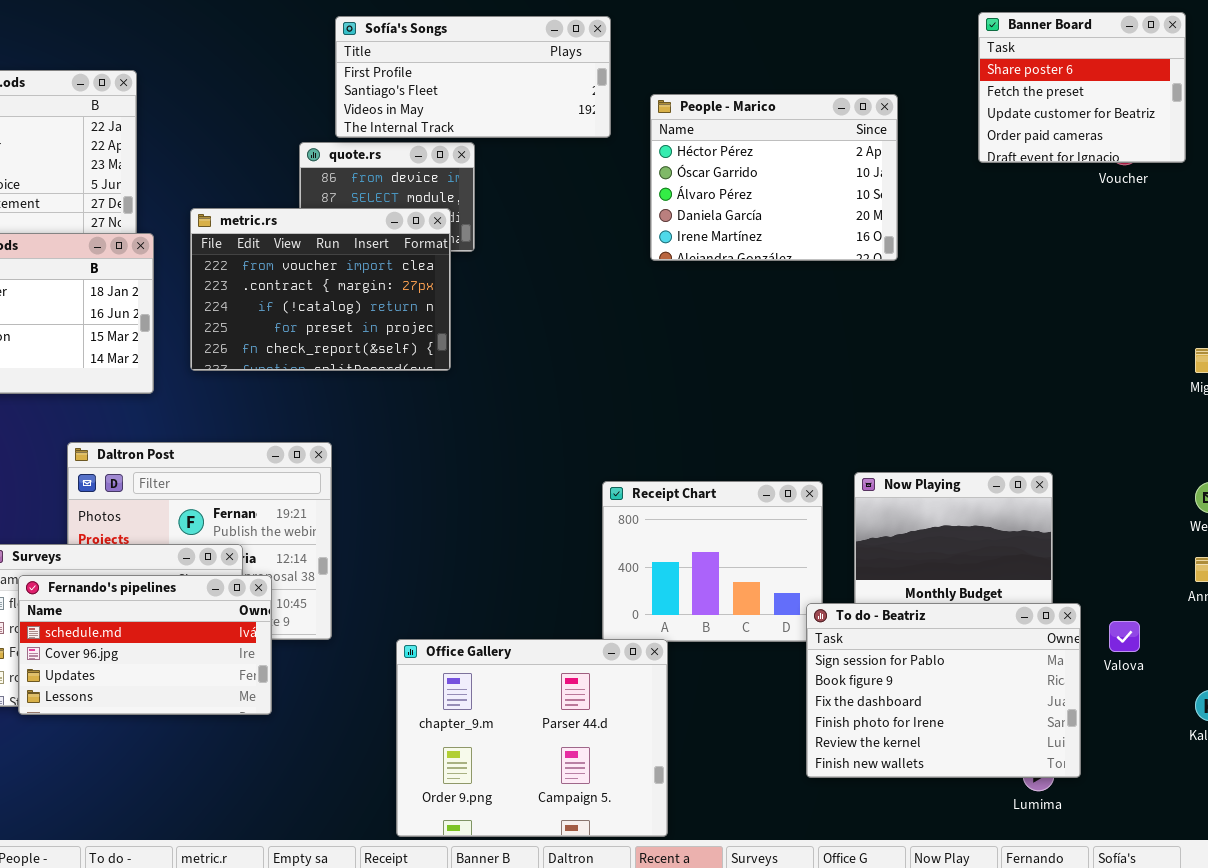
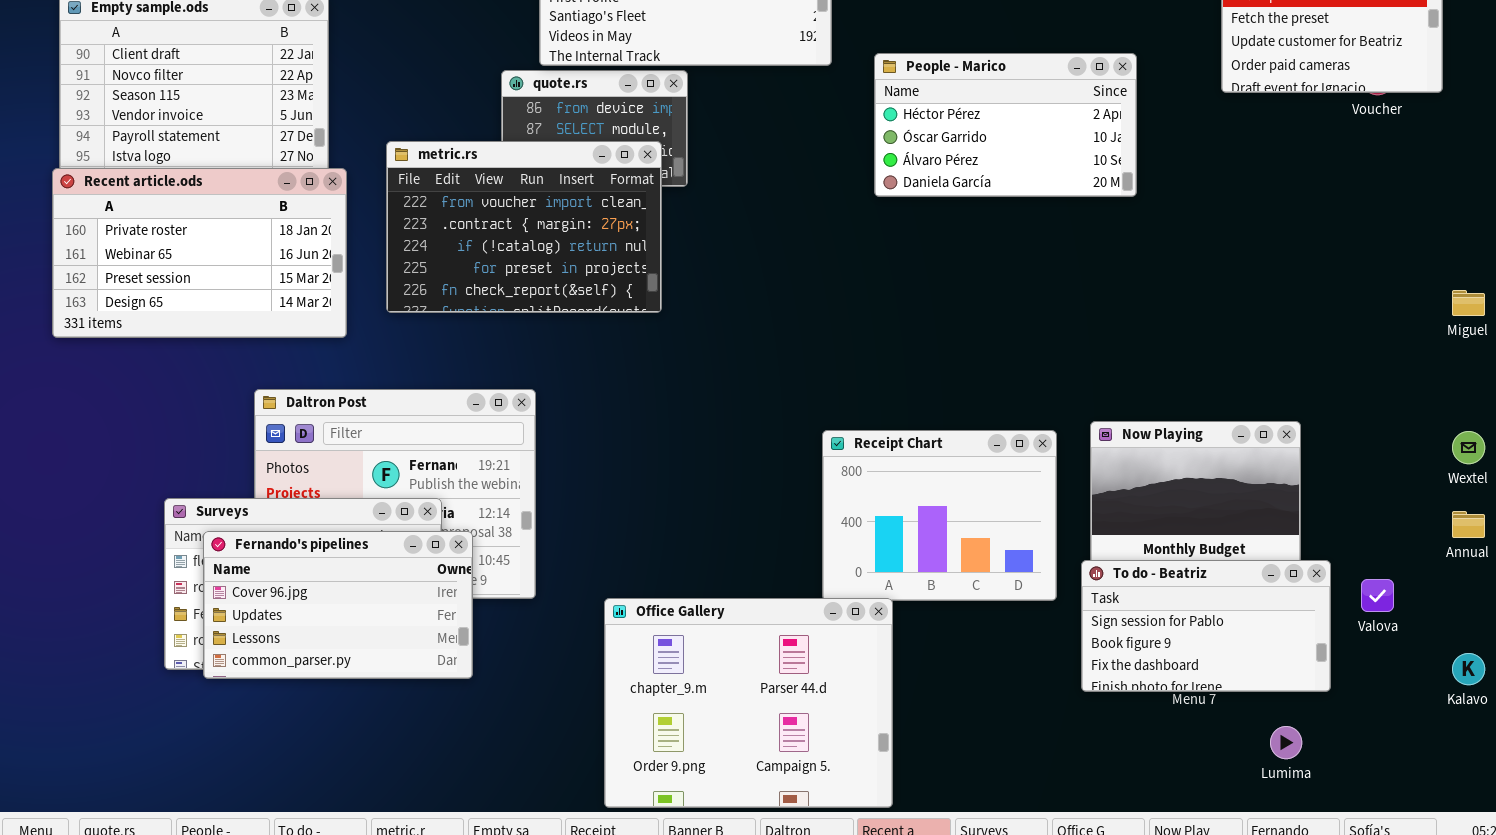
People - Marico: [650,94,898,261] -> [874,53,1137,197], resized
Fernando's pipelines: [18,575,272,715] -> [203,531,473,679], scrolled down 1 row
To do - Beatriz: [806,603,1081,778] -> [1081,560,1331,692], resized

